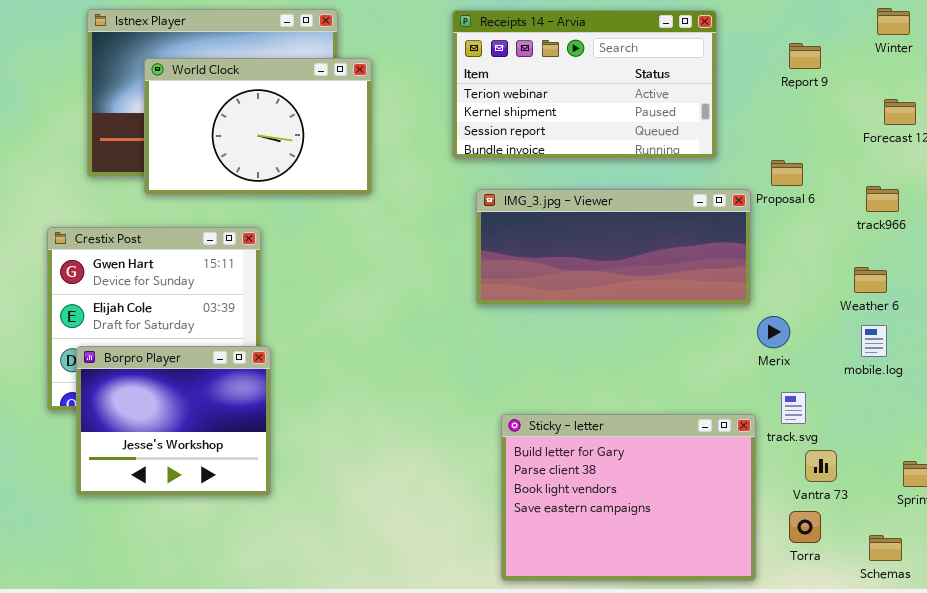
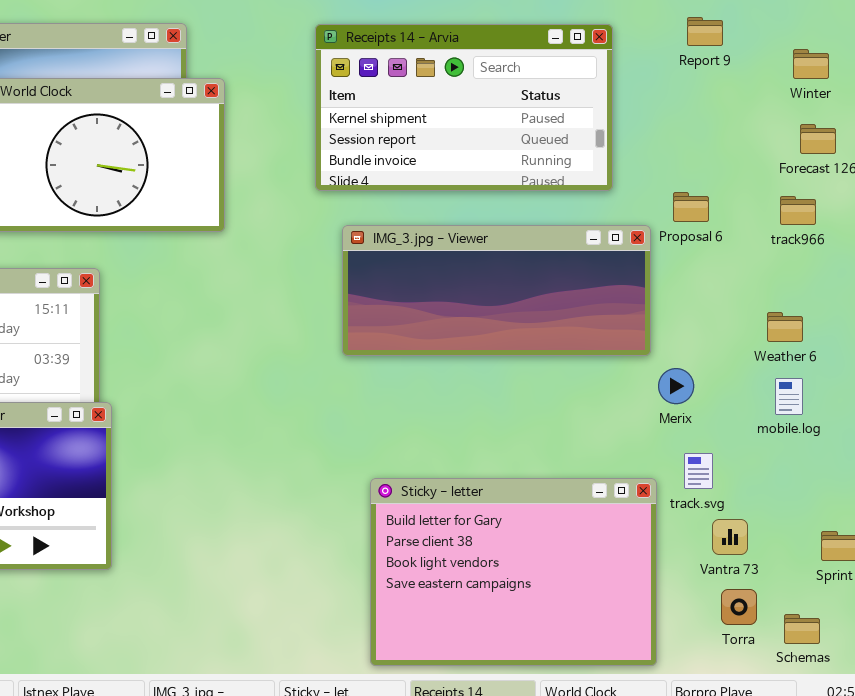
Winter: [877,8,910,35] -> [793,49,829,79], moved
Receipts 14 - Arvia: [452,10,717,159] -> [315,24,613,191], scrolled down 1 row
Report 9: [789,43,821,69] -> [687,17,723,46], moved
track966: [866,186,899,212] -> [780,196,816,225], moved
Torra: [789,511,821,543] -> [721,589,757,625], moved

